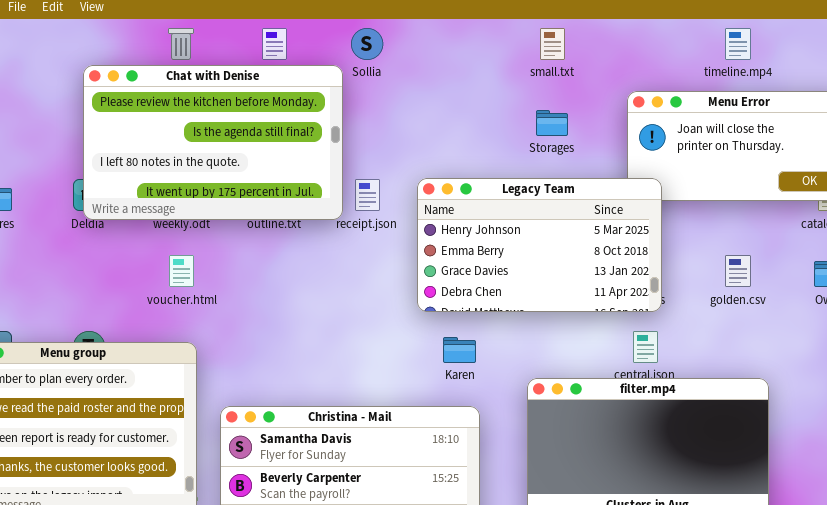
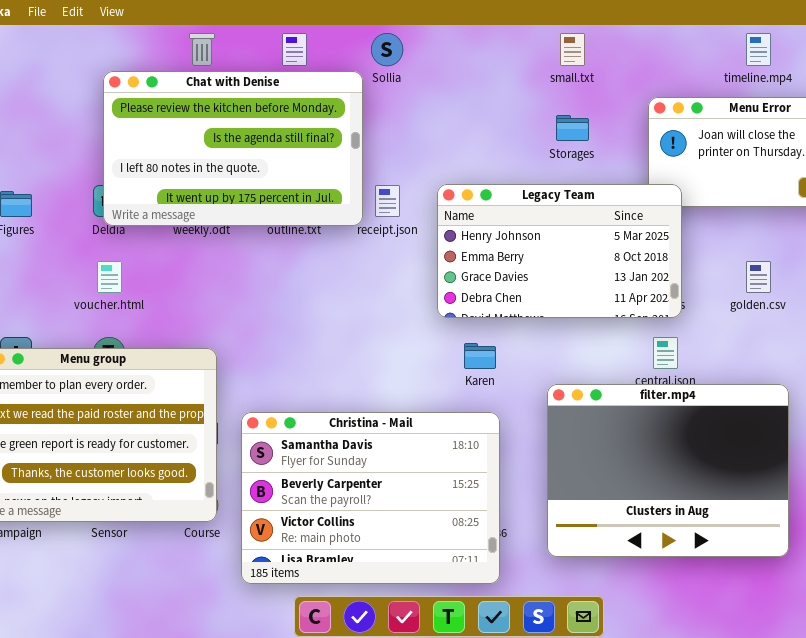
voucher.html: [169,255,194,287] -> [97,261,122,293], moved

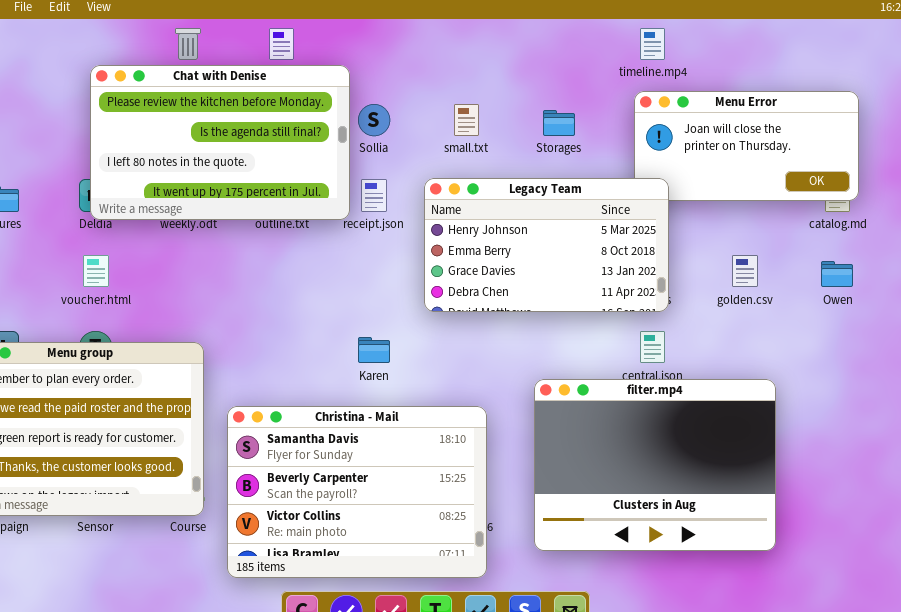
Sollia: [371,33,403,66] -> [358,104,390,136], moved
small.txt: [560,33,585,66] -> [454,104,479,136], moved
timeline.mp4: [746,33,771,66] -> [640,28,665,60], moved
Karen: [464,343,496,369] -> [358,337,390,363], moved

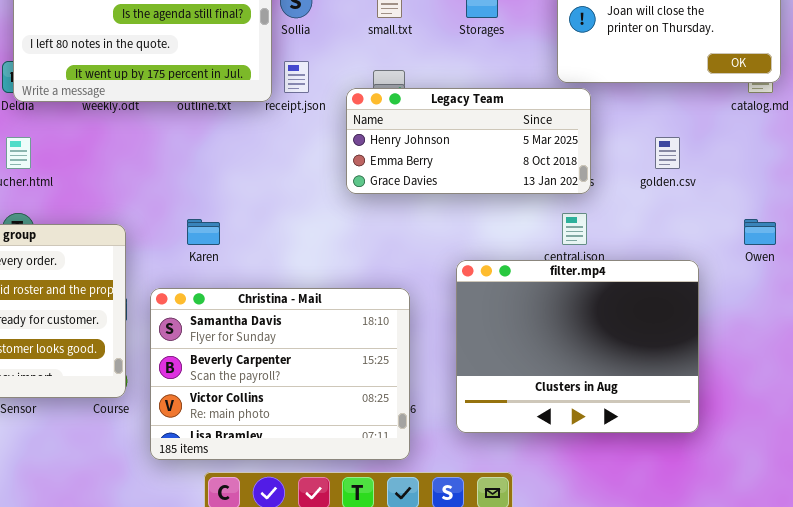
Legacy Team: [424,178,669,312] -> [346,88,591,194], resized
Owen: [821,261,853,287] -> [744,219,776,245], moved
Karen: [358,337,390,363] -> [187,219,220,245], moved

